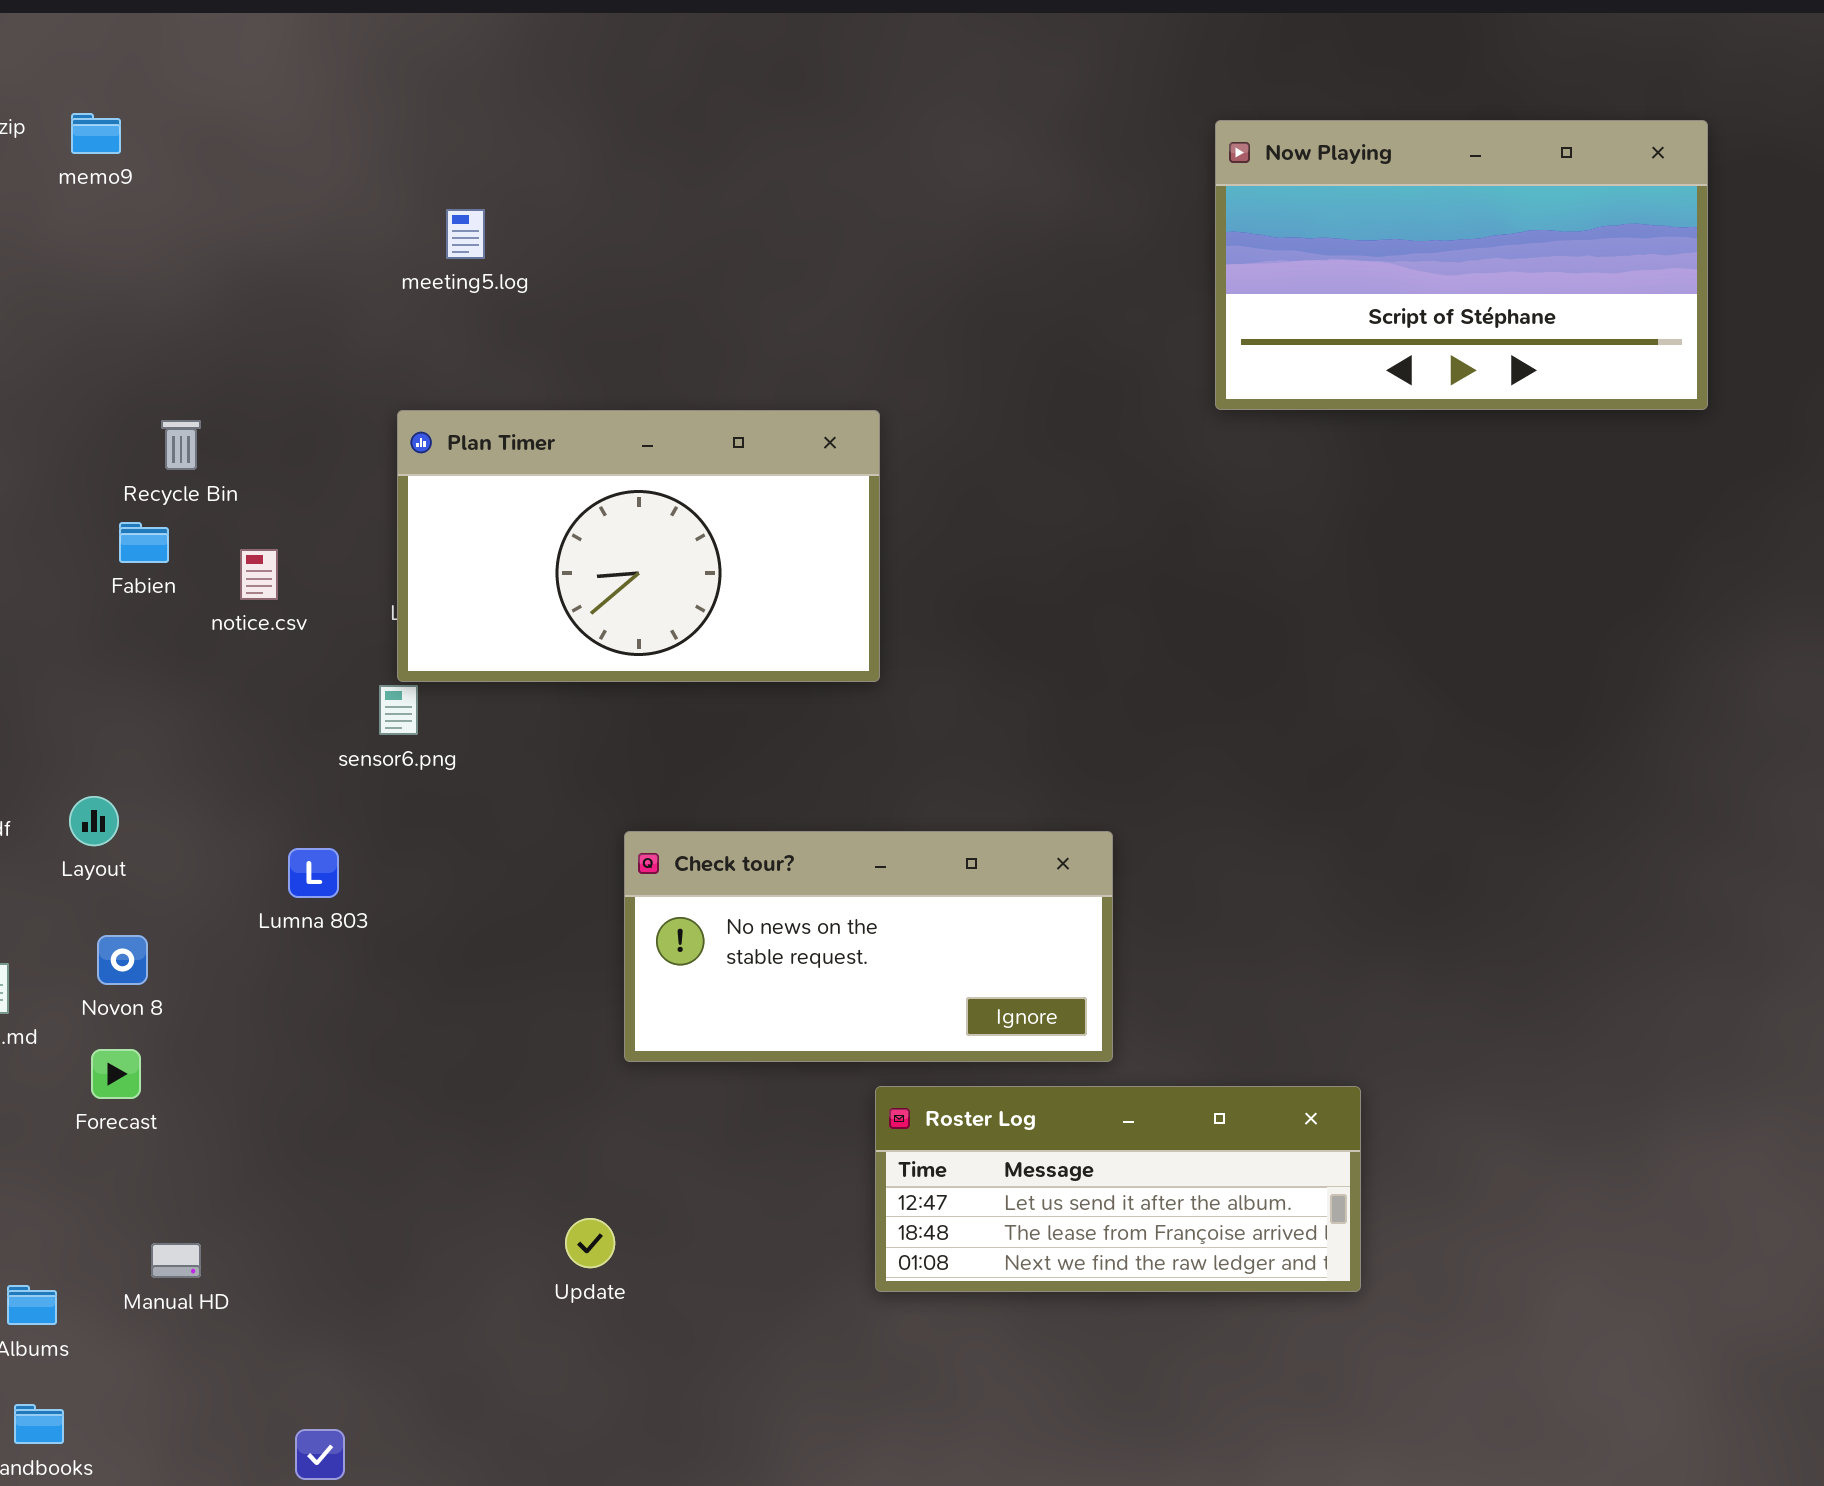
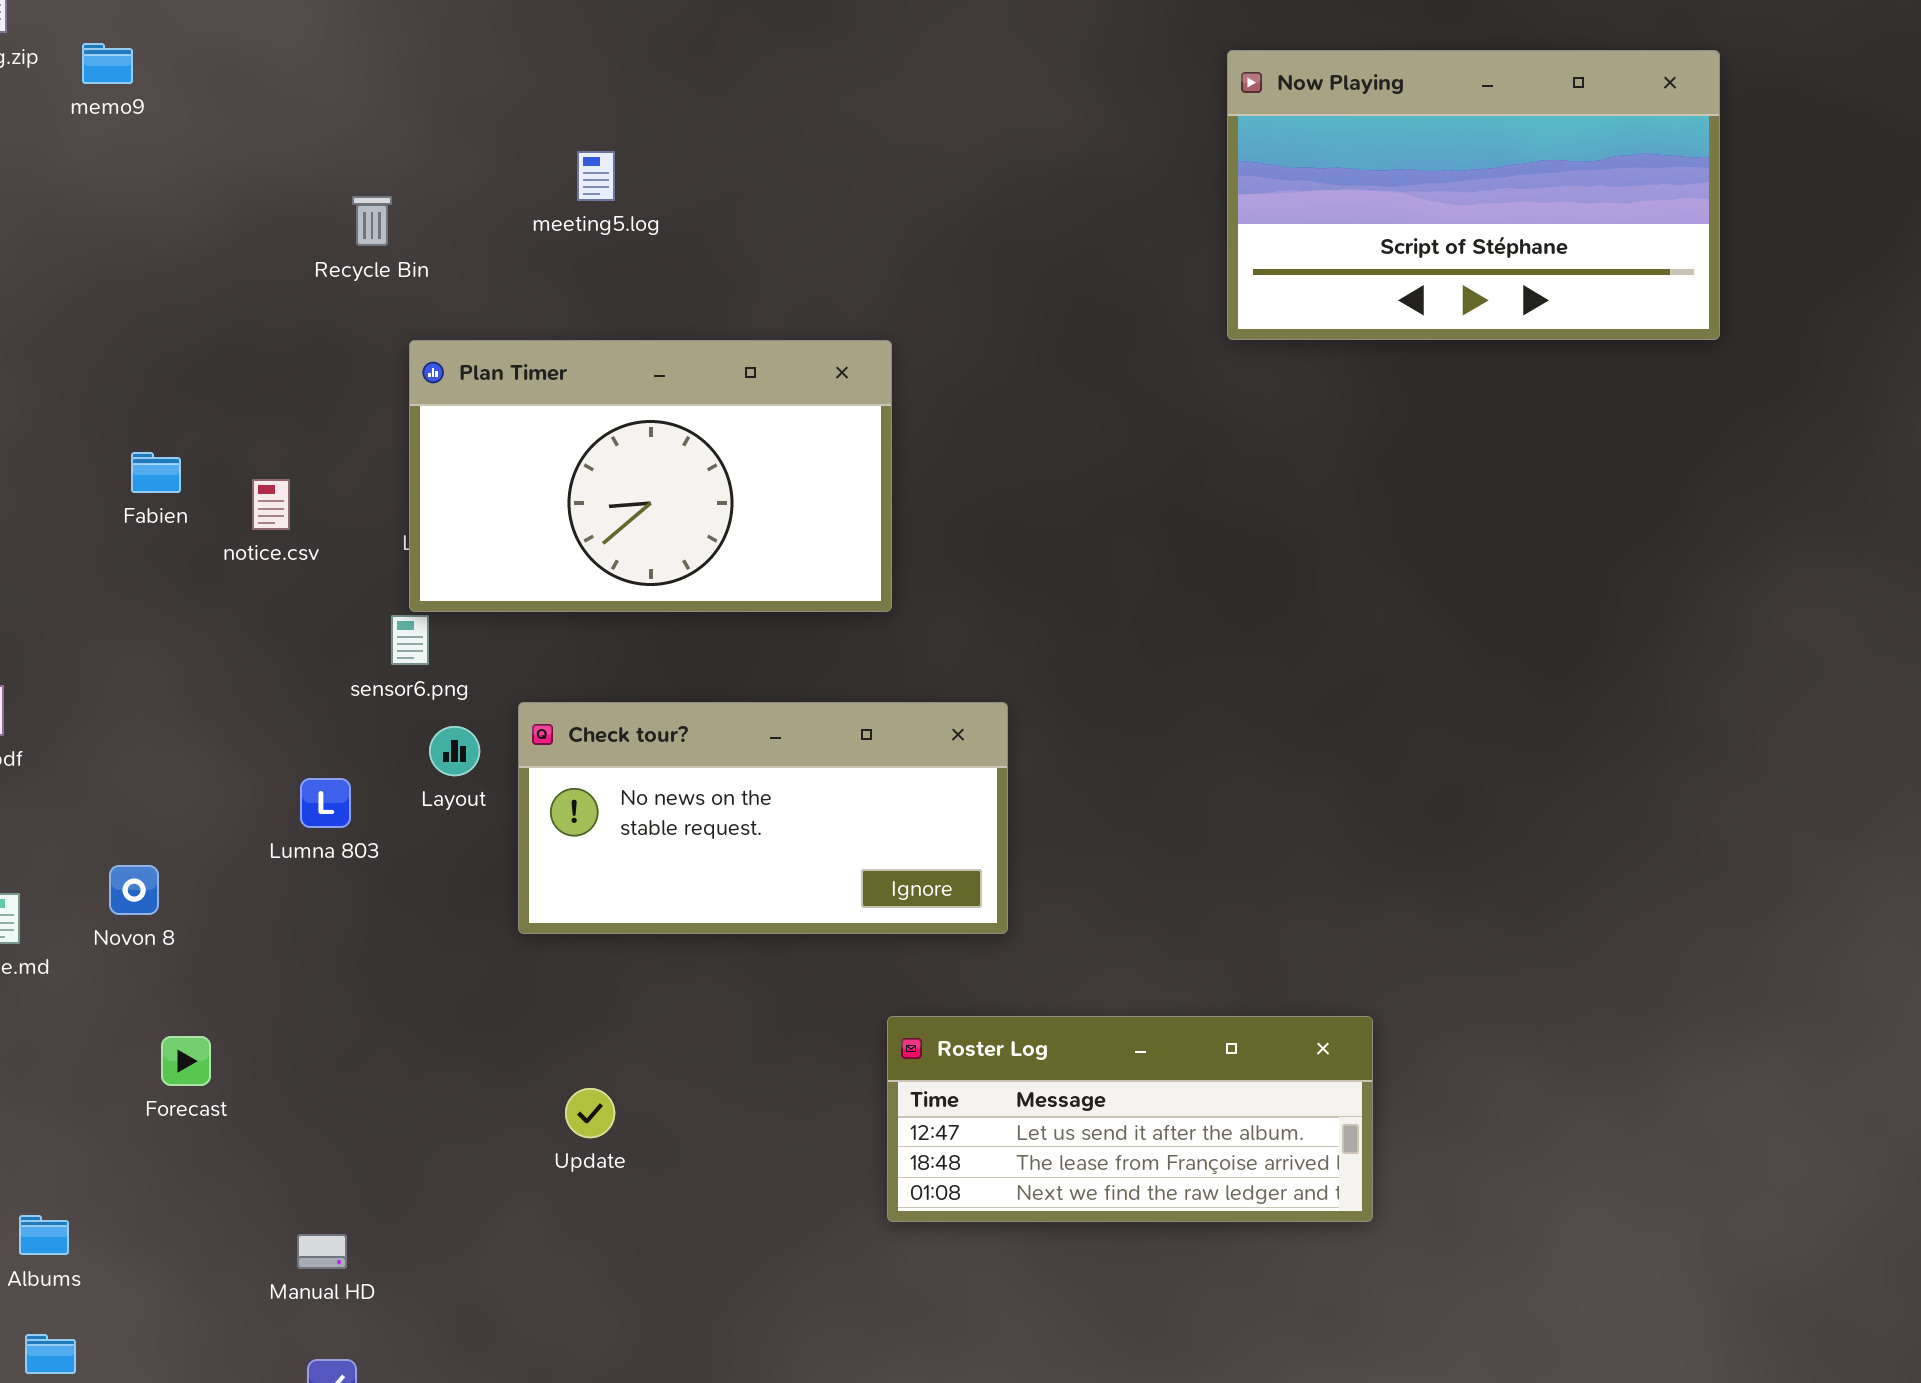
meeting5.log: [446,209,485,259] -> [577,151,615,201], moved
Recycle Bin: [161,420,201,470] -> [352,196,392,246], moved
Layout: [69,796,119,846] -> [429,726,480,776], moved
Check tour?: [624,831,1113,1062] -> [518,702,1008,934], moved
Forecast: [91,1049,141,1099] -> [161,1036,211,1086], moved
Update: [565,1218,615,1268] -> [565,1088,615,1138], moved
Manual HD: [151,1243,201,1278] -> [297,1234,347,1269], moved

